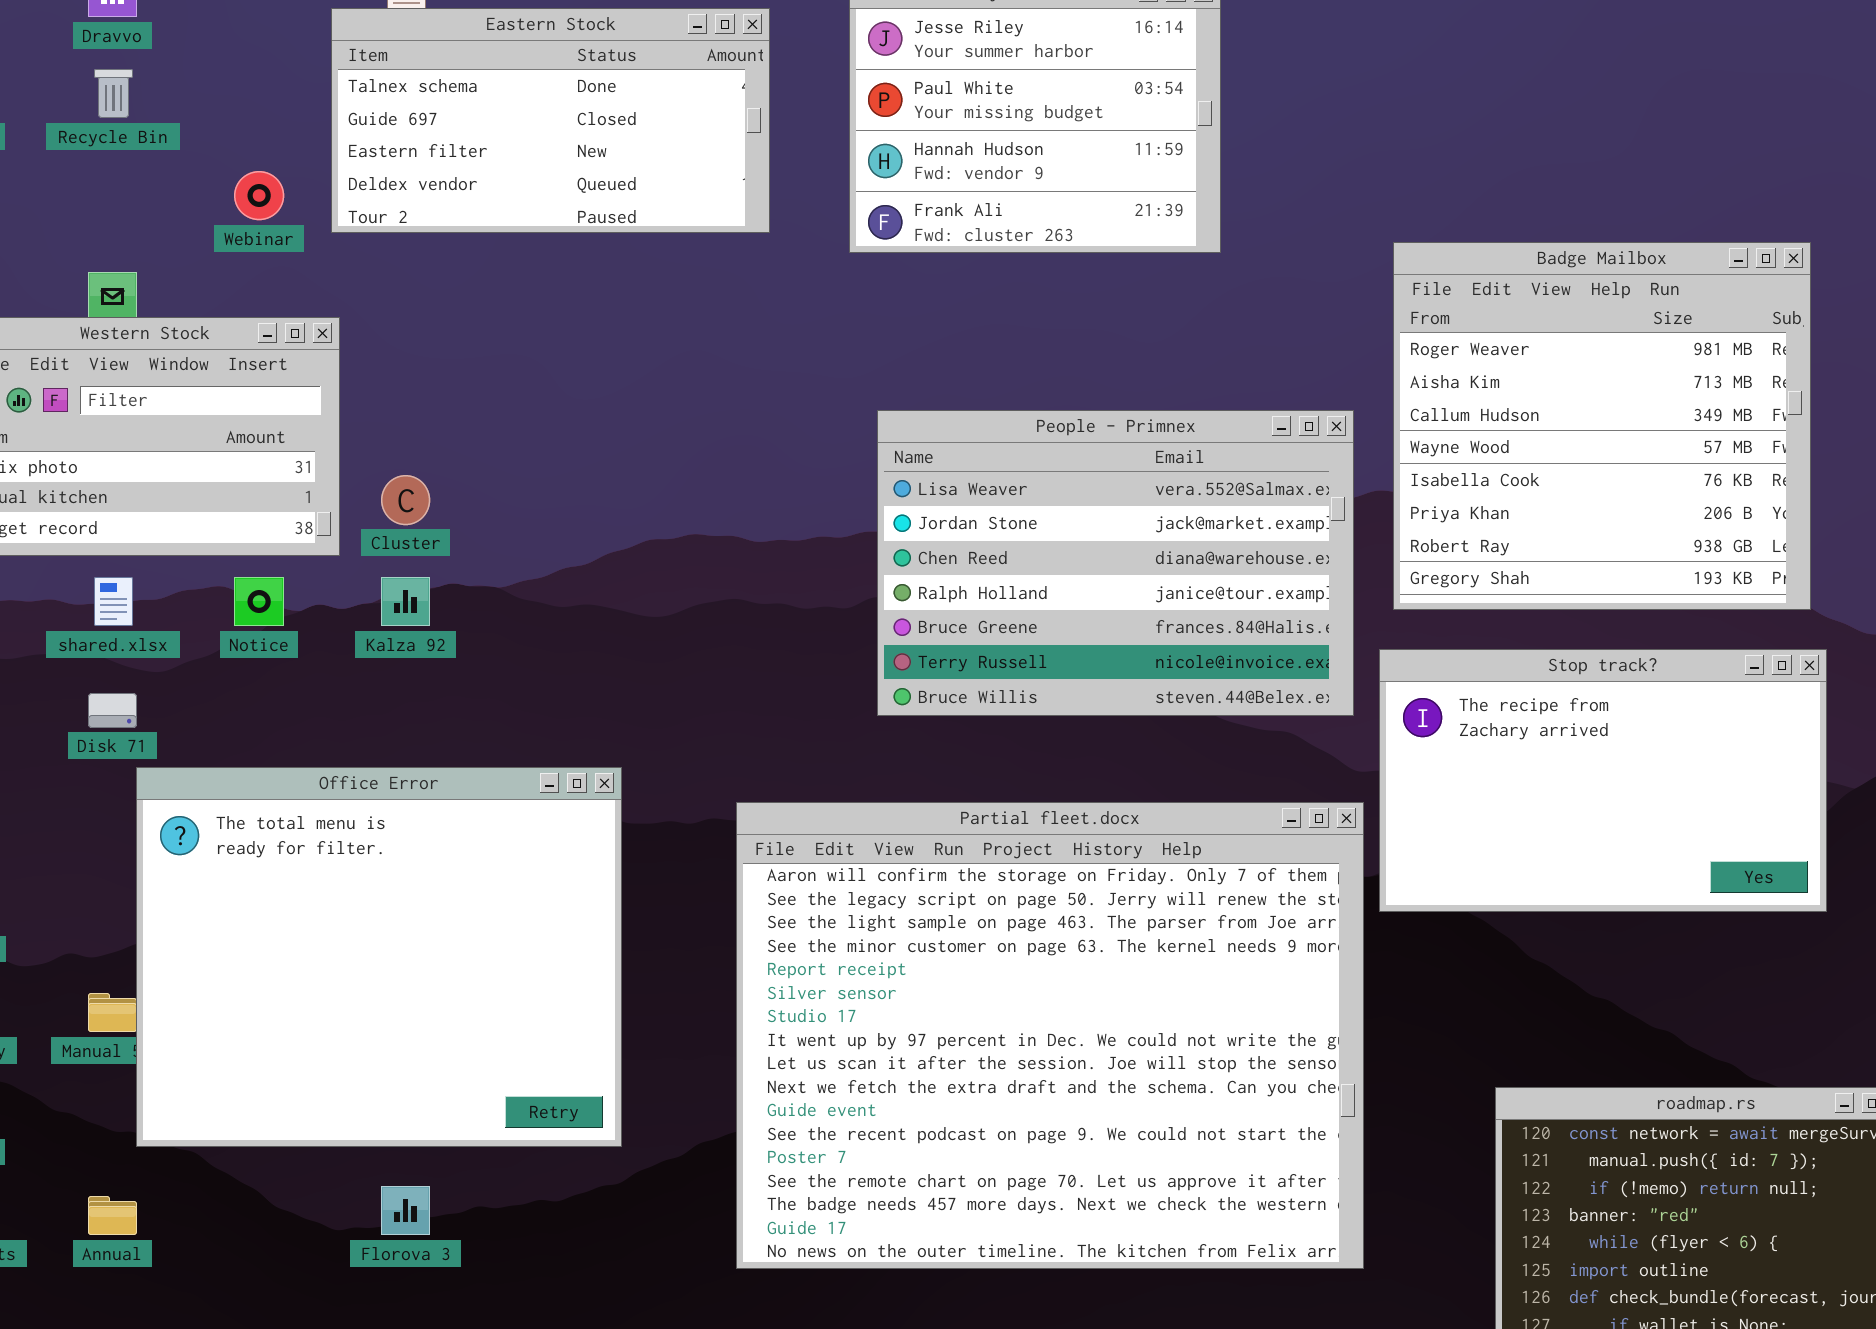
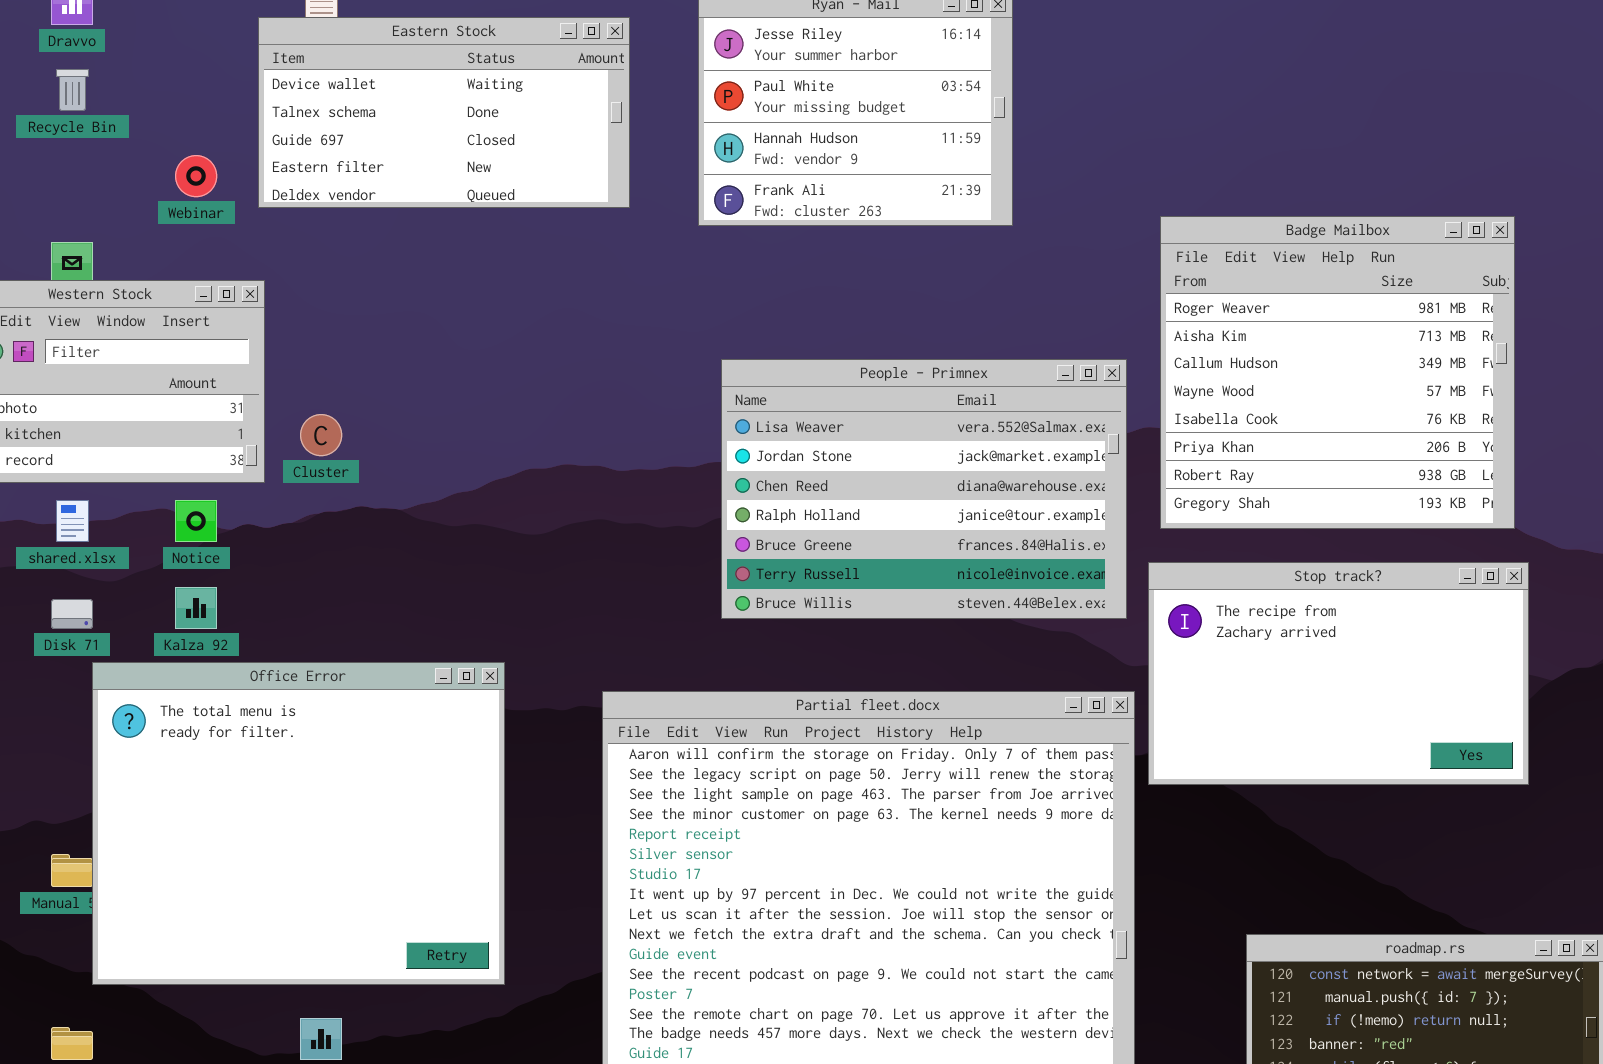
Eastern Stock: [331,8,770,233] -> [258,17,630,208], scrolled up 1 row
Kalza 92: [381,577,430,626] -> [175,587,217,629], moved

